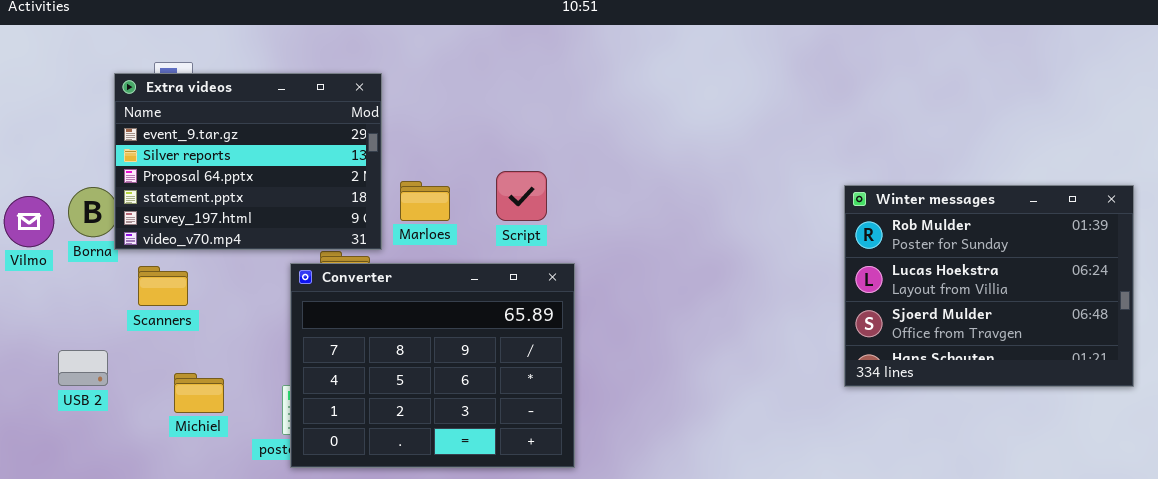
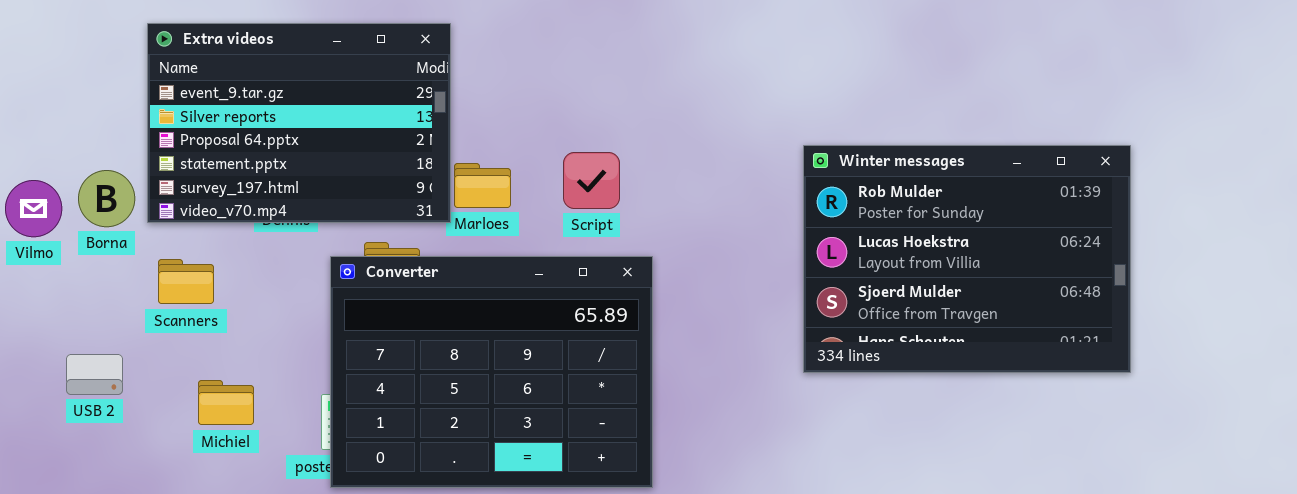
Extra videos: [114,73,382,250] -> [147,23,451,223], moved
Winter messages: [844,185,1134,387] -> [803,145,1131,373], moved

